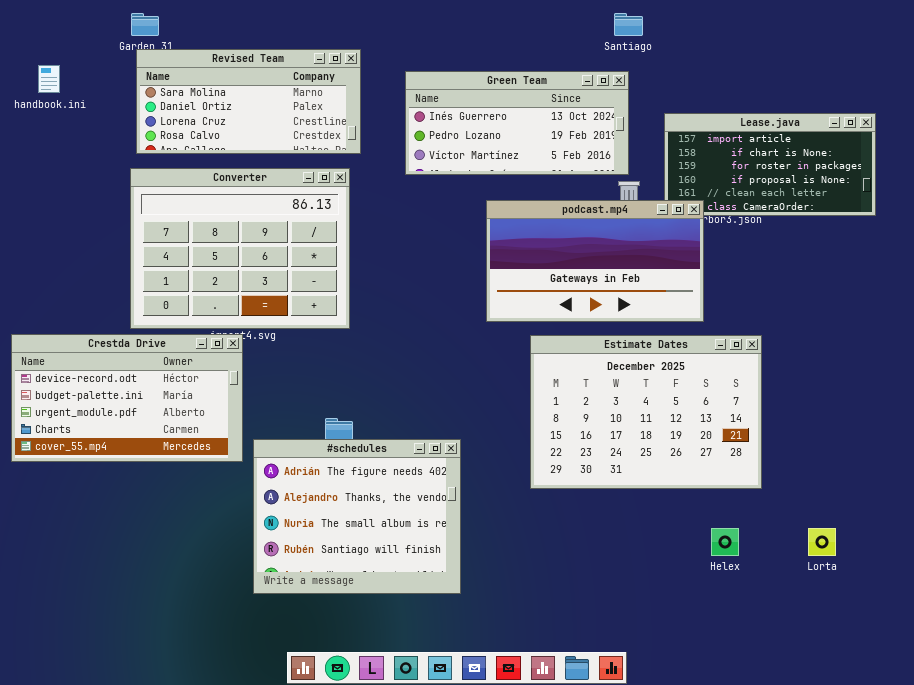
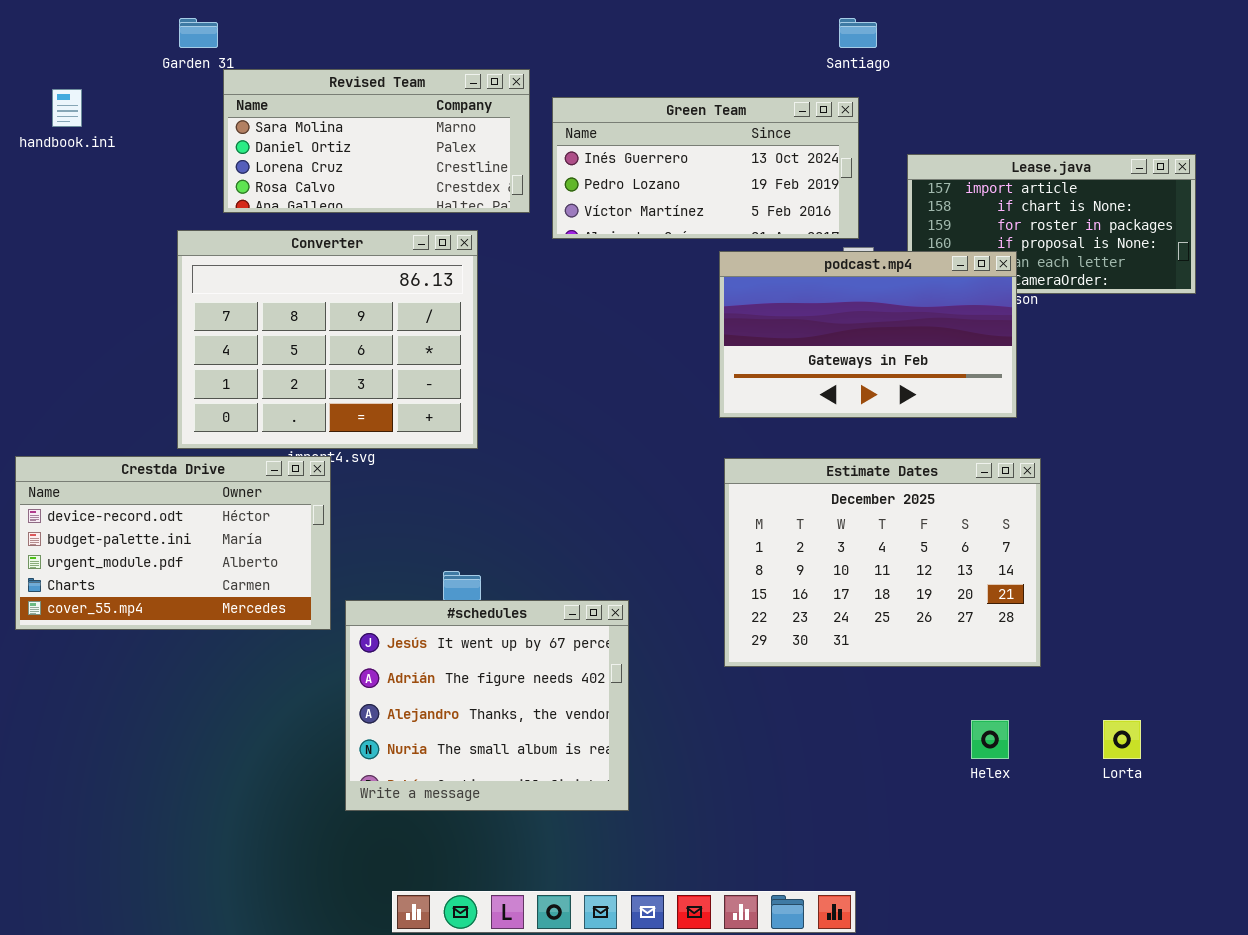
Revised Team: [136,49,361,154] -> [223,69,530,213], moved
podcast.mp4: [486,200,704,322] -> [719,251,1017,418], moved
#schedules: [253,439,461,594] -> [345,600,629,811], scrolled up 1 row

